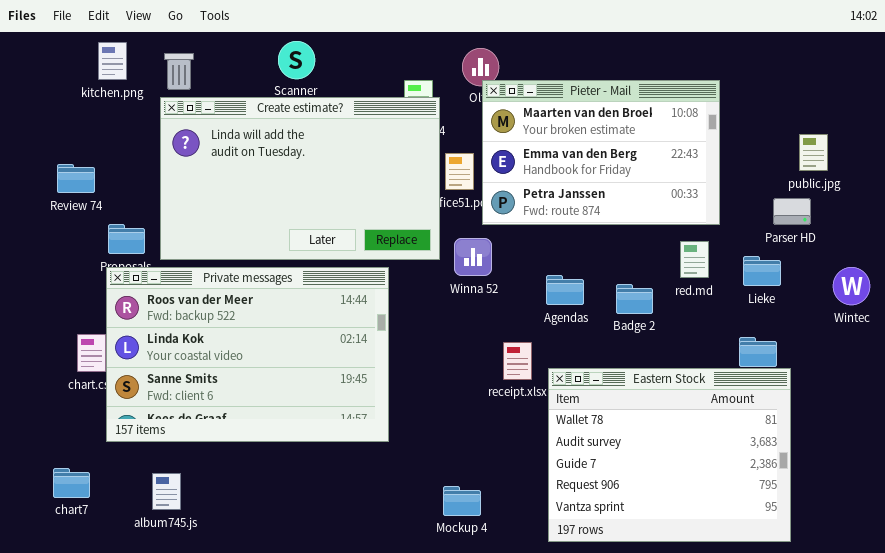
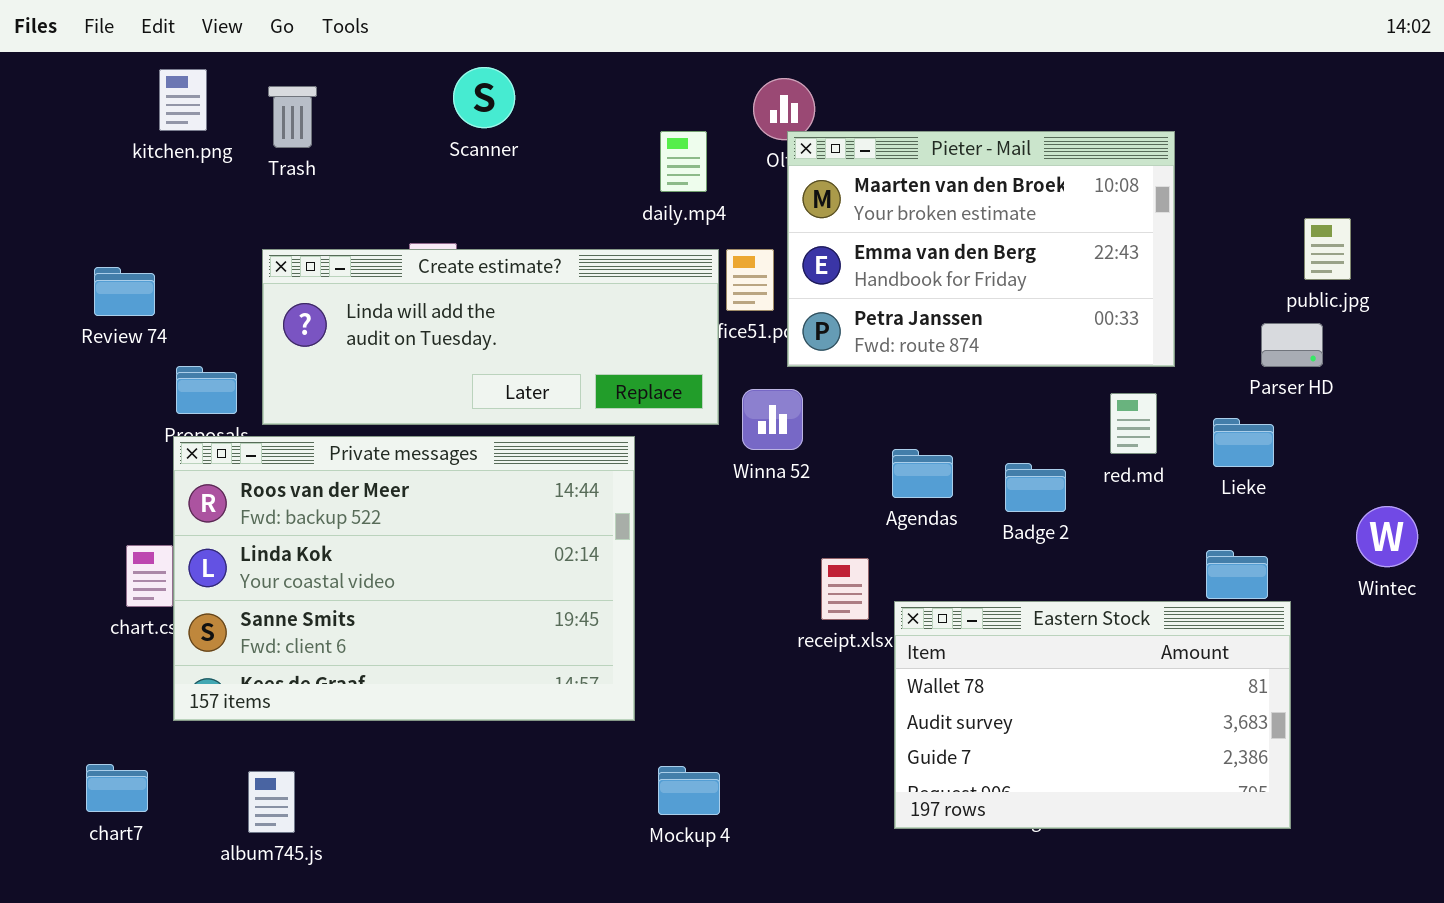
Create estimate?: [160,97,440,260] -> [262,249,719,425], resized
Wintec: [833,267,870,305] -> [1356,506,1418,567], moved
Eastern Stock: [548,368,791,542] -> [894,601,1291,829], resized
Mockup 4: [443,486,481,516] -> [658,766,720,815], moved

